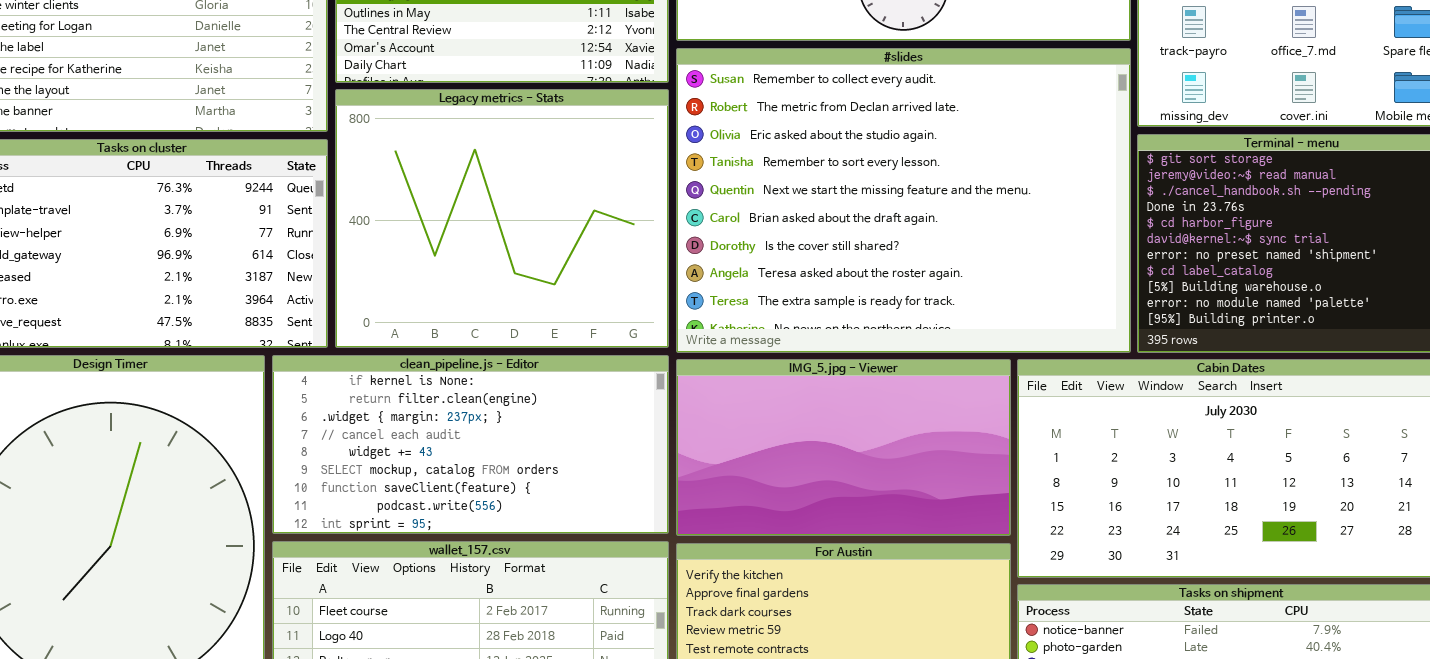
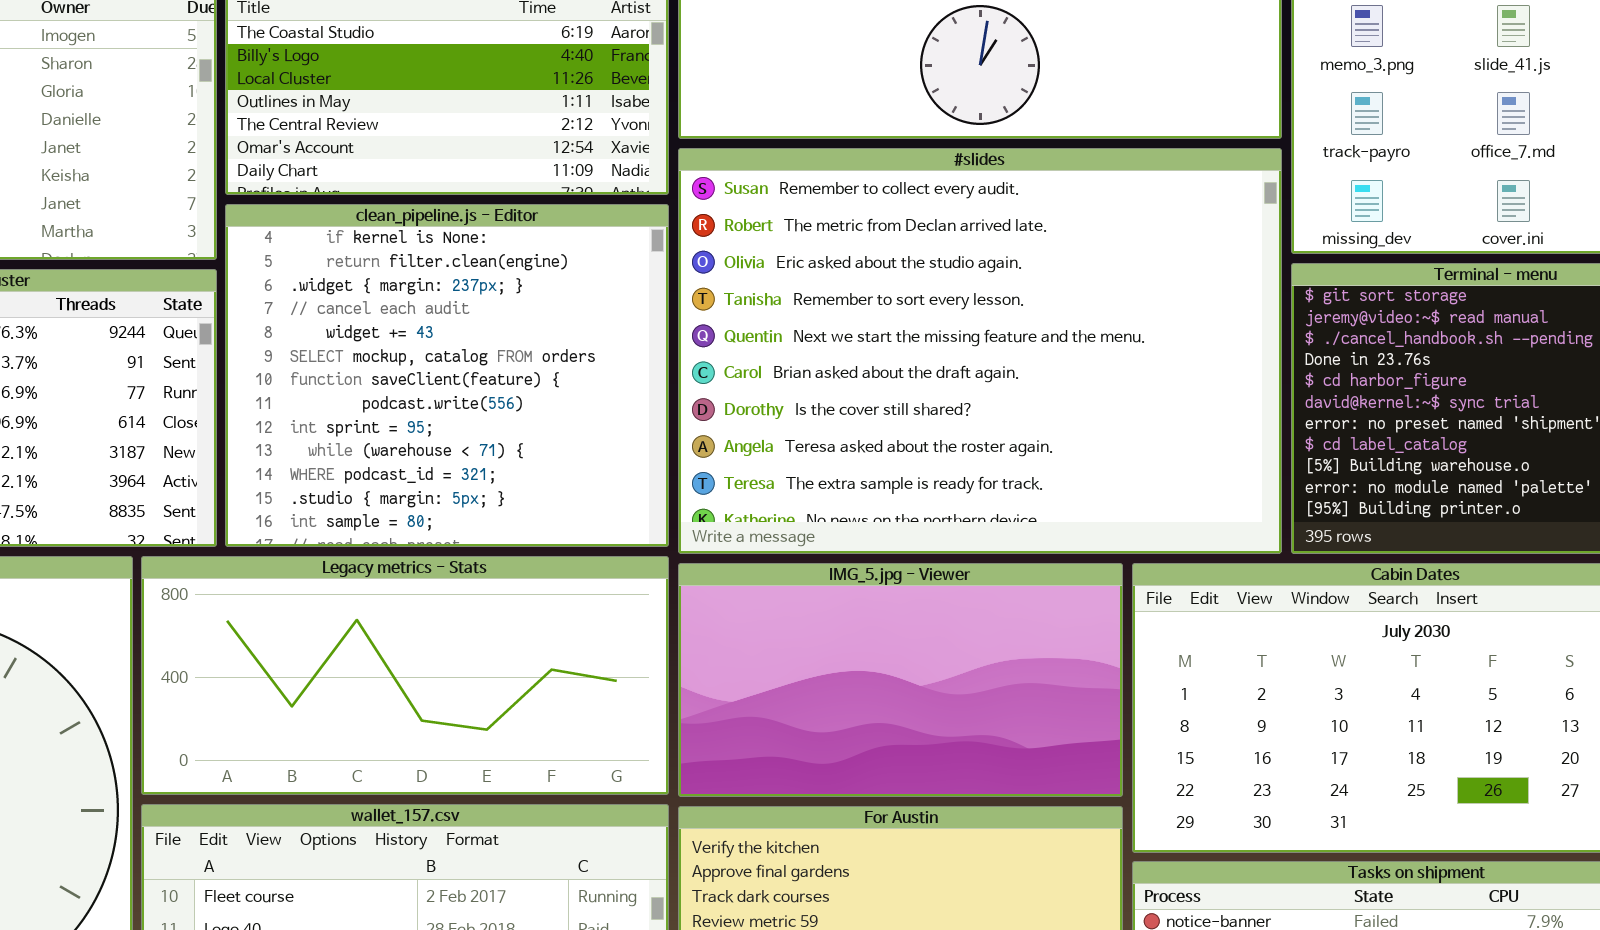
Legacy metrics - Stats: [335,89,669,348] -> [141,556,669,795], moved, resized
clean_pipeline.js - Editor: [272,355,669,534] -> [225,204,669,547], moved, resized

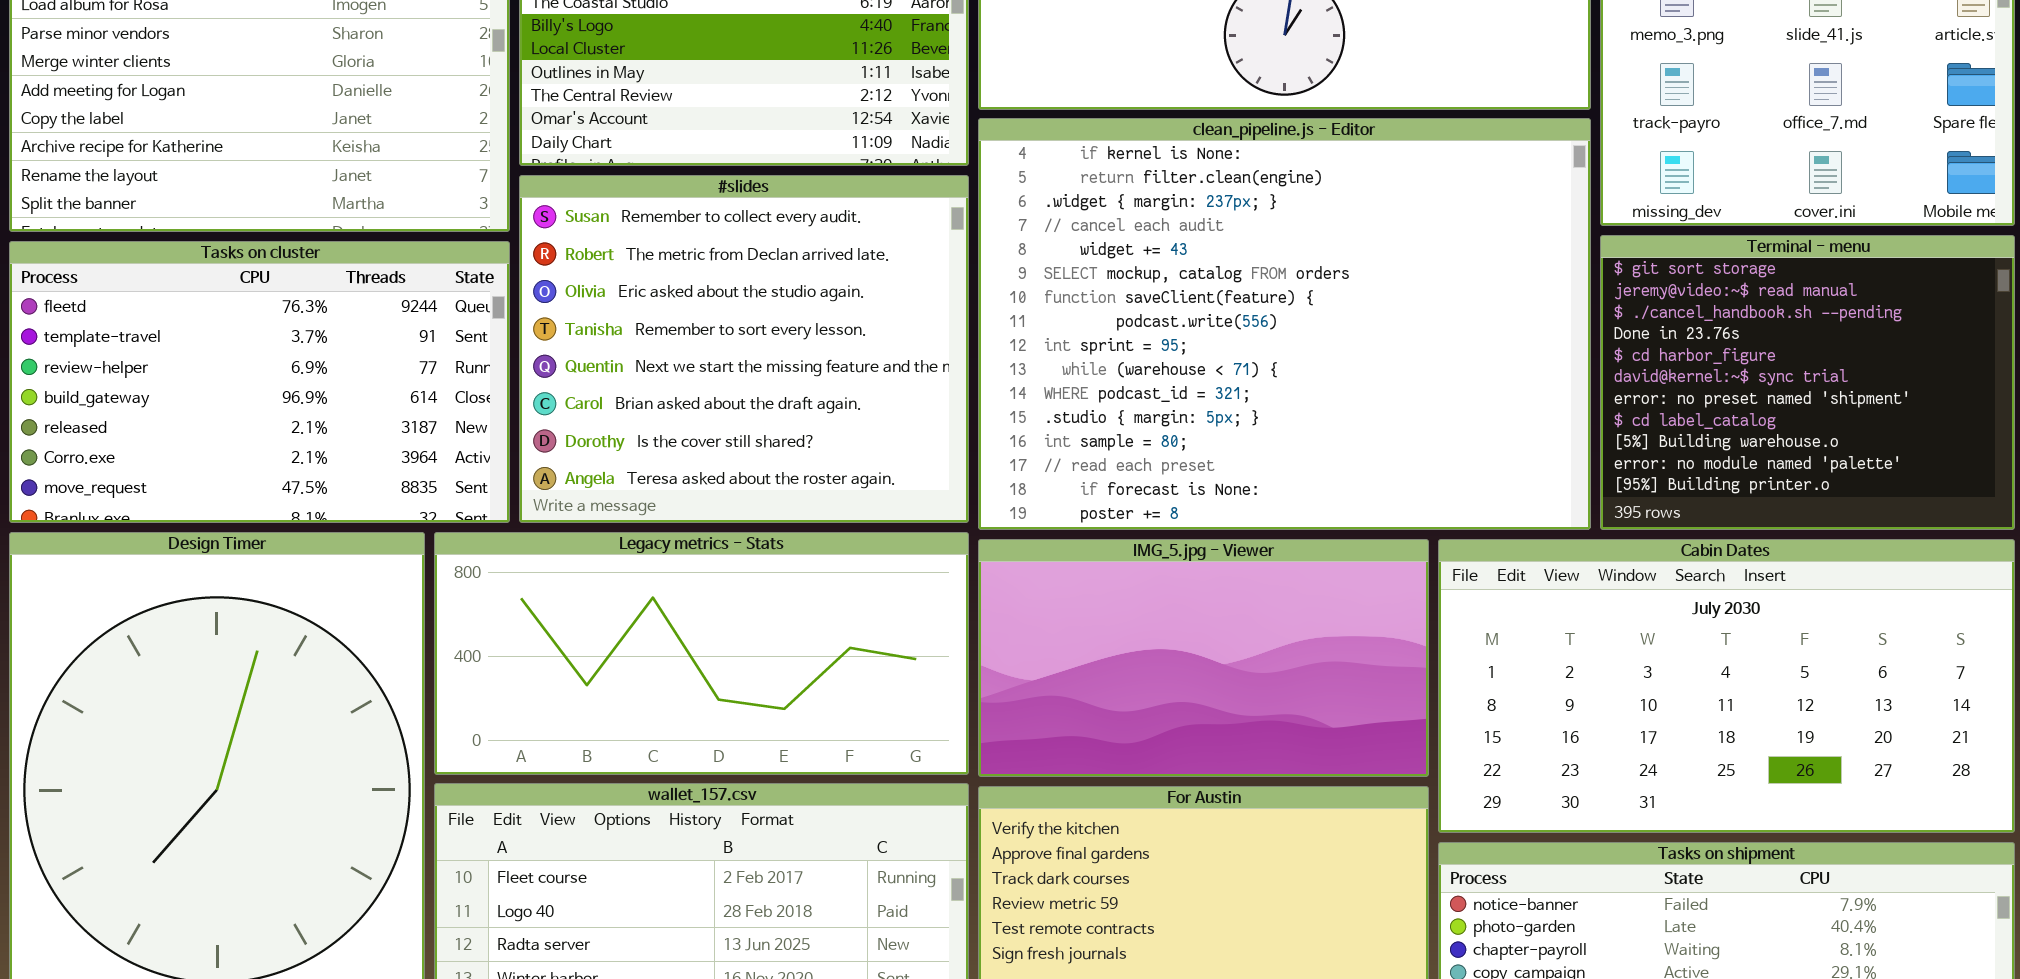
#slides: [678,148,1282,554] -> [519,175,969,523], moved, resized
clean_pipeline.js - Editor: [225,204,669,547] -> [978,118,1591,530], moved, resized

